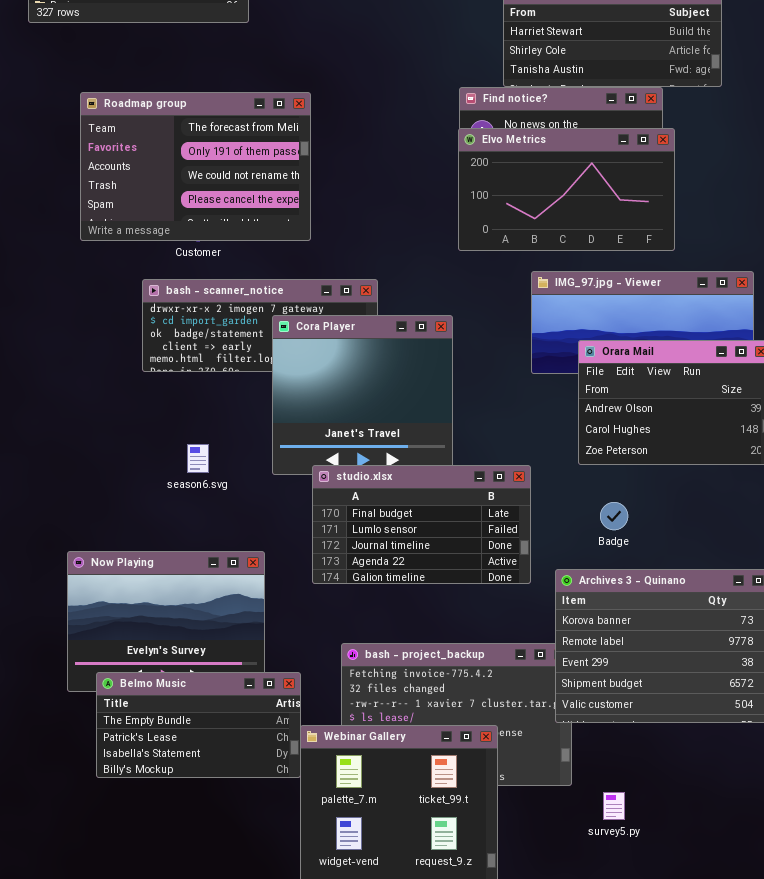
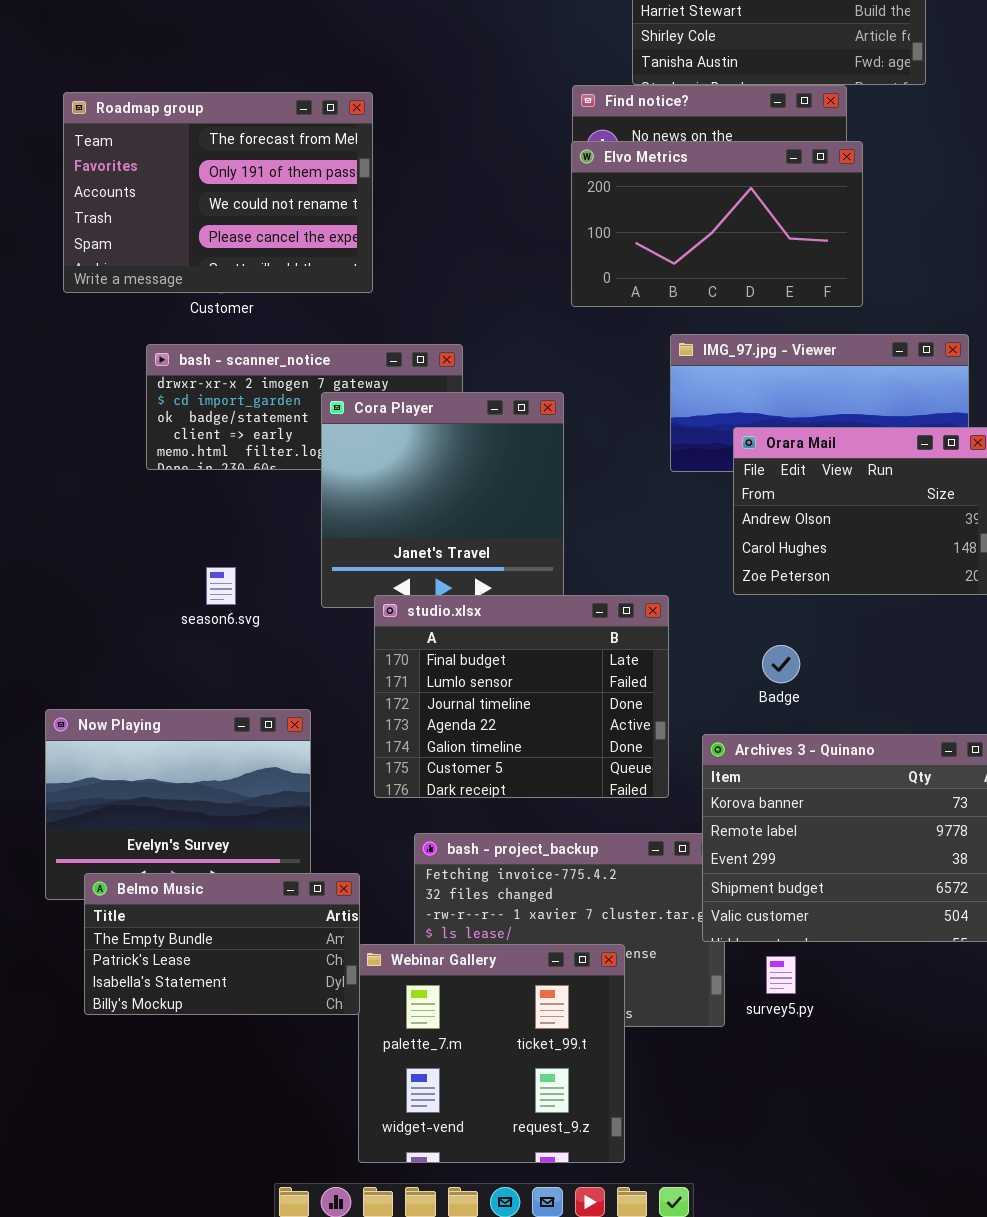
studio.xlsx: [312,465,531,584] -> [374,595,669,798], resized
survey5.py: [603,792,625,820] -> [766,956,796,994], moved

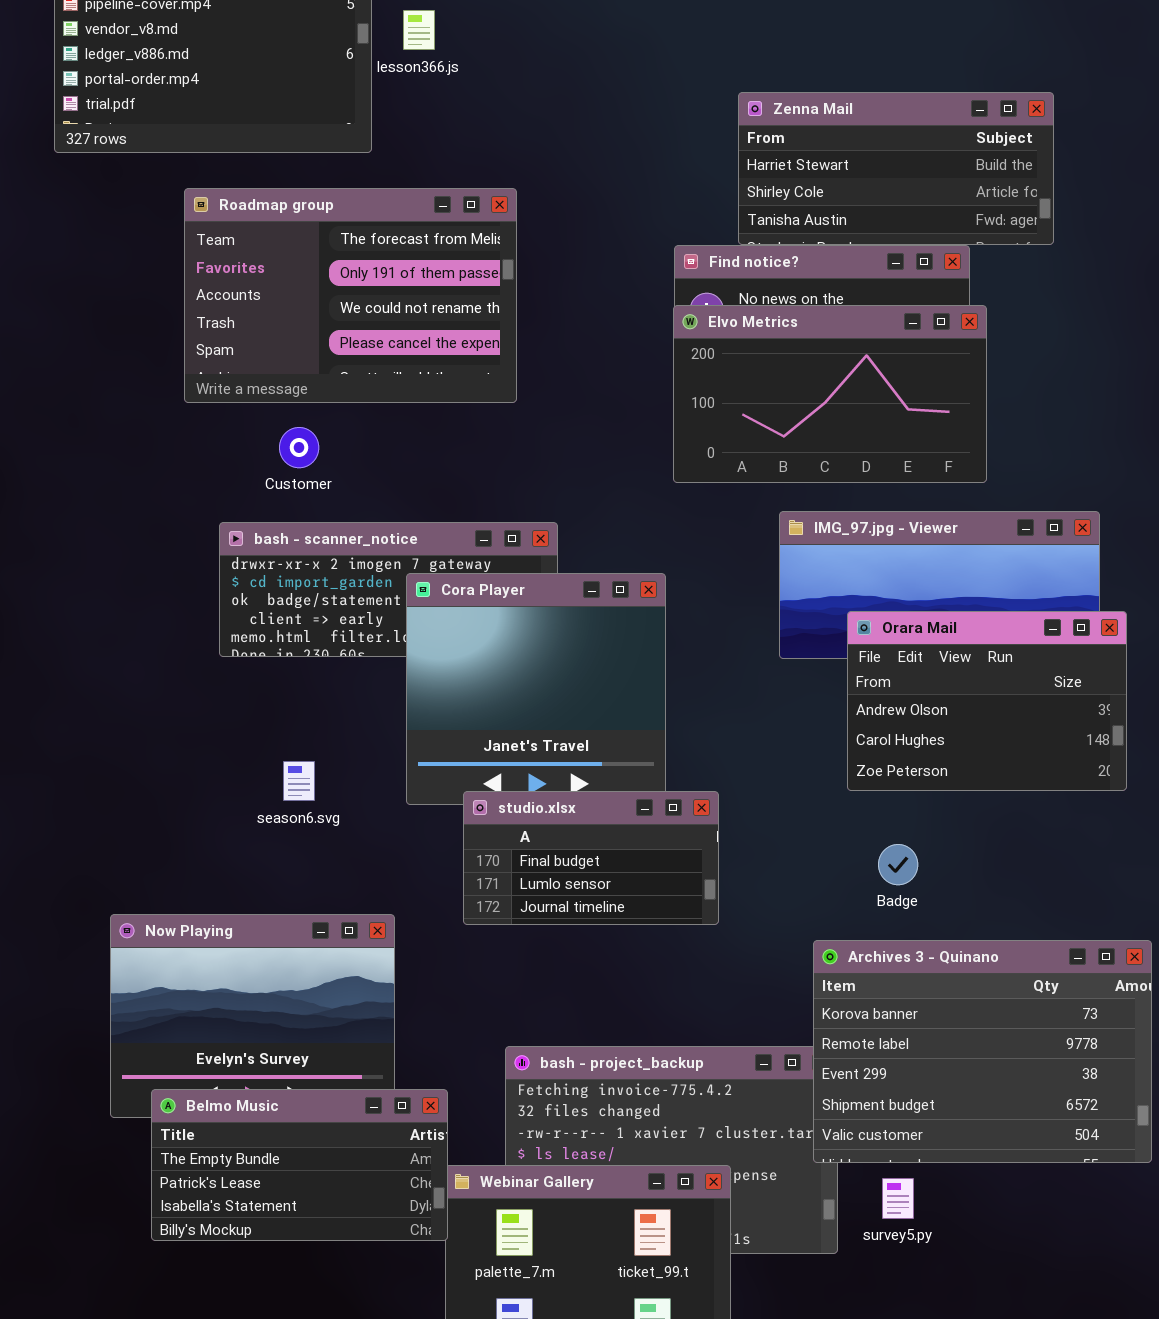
Roadmap group: [63,92,373,293] -> [184,188,517,403], moved
studio.xlsx: [374,595,669,798] -> [463,791,719,925], resized

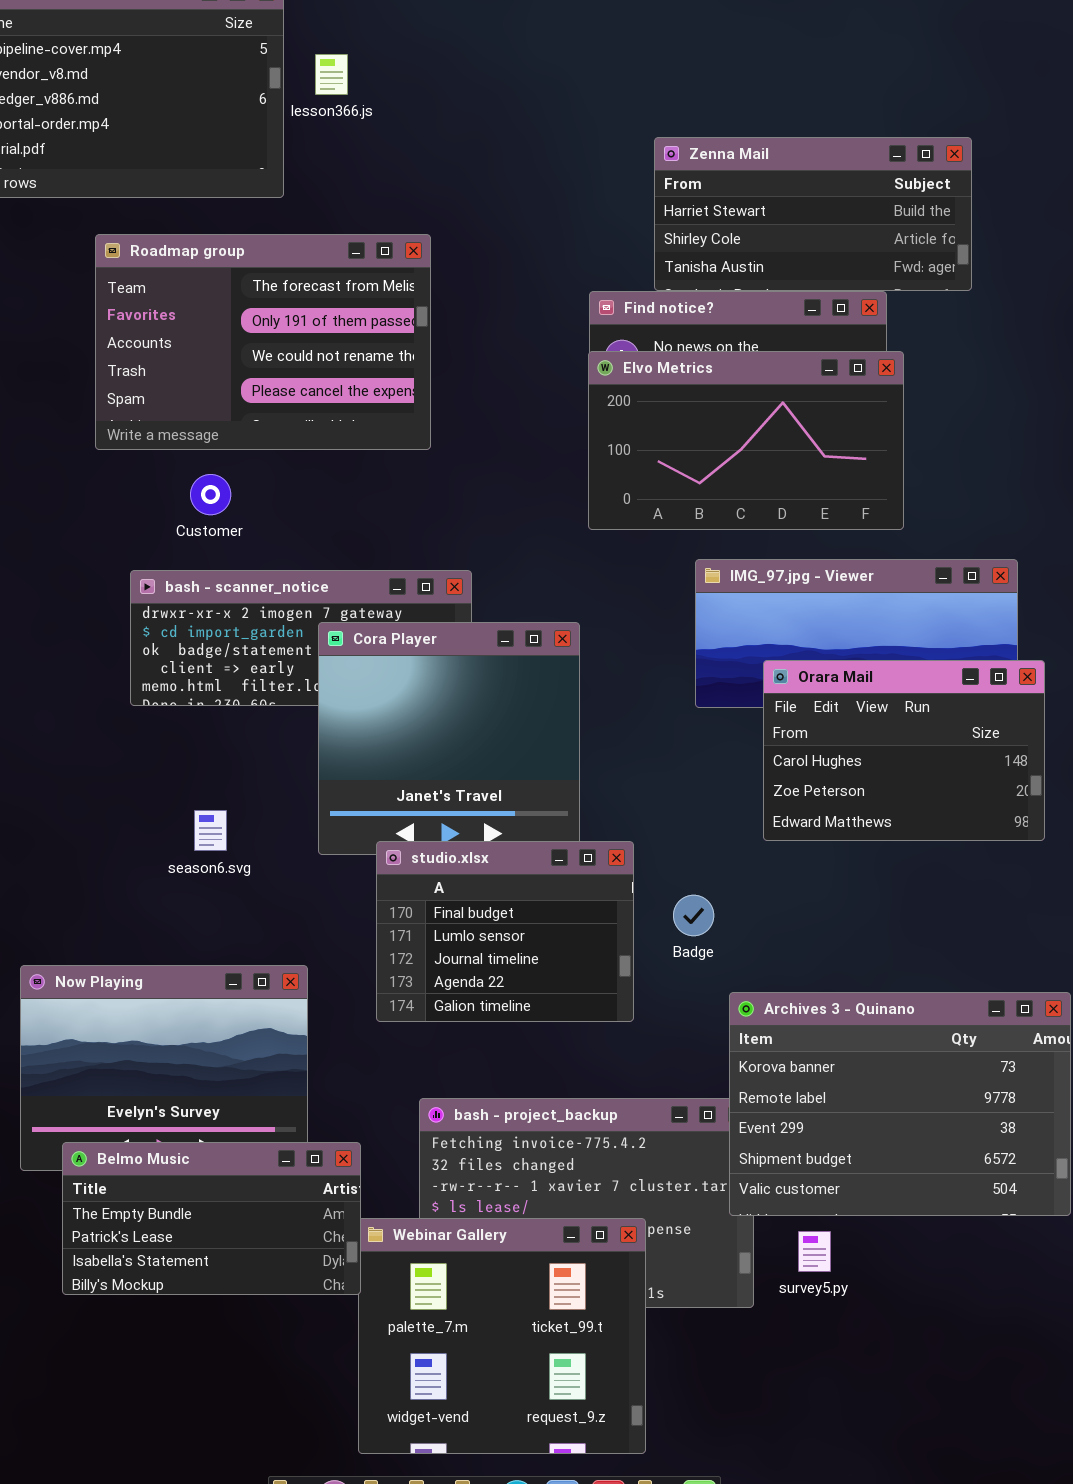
Orara Mail: [847,611,1127,791] -> [763,660,1045,841], scrolled down 1 row
studio.xlsx: [463,791,719,925] -> [376,841,634,1022], resized
Badge: [878,844,918,885] -> [673,895,714,936], moved

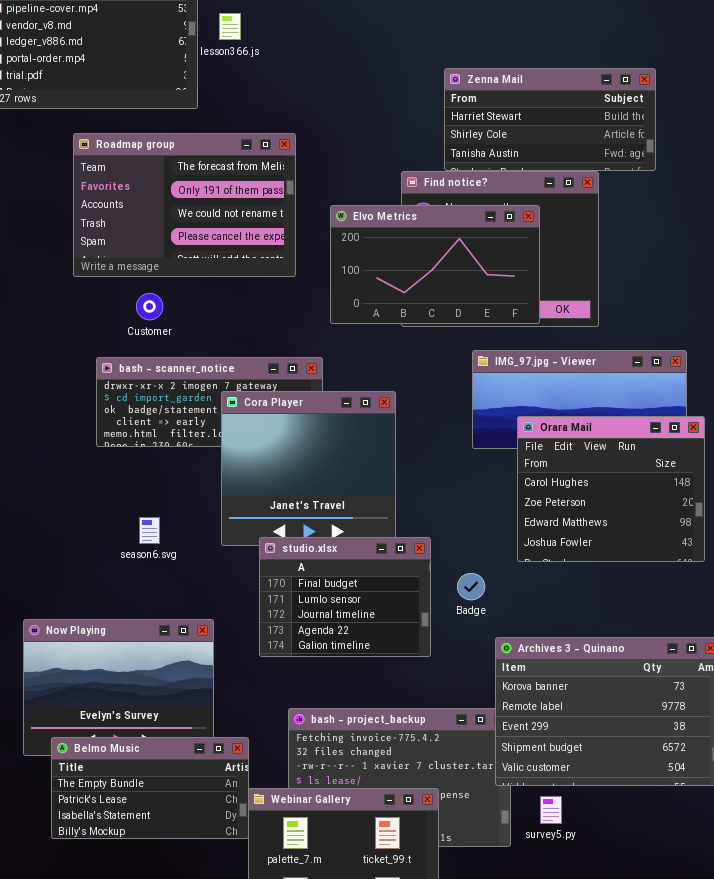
Elvo Metrics: [588,351,904,530] -> [330,205,540,324], moved
Orara Mail: [763,660,1045,841] -> [517,416,705,562], resized

